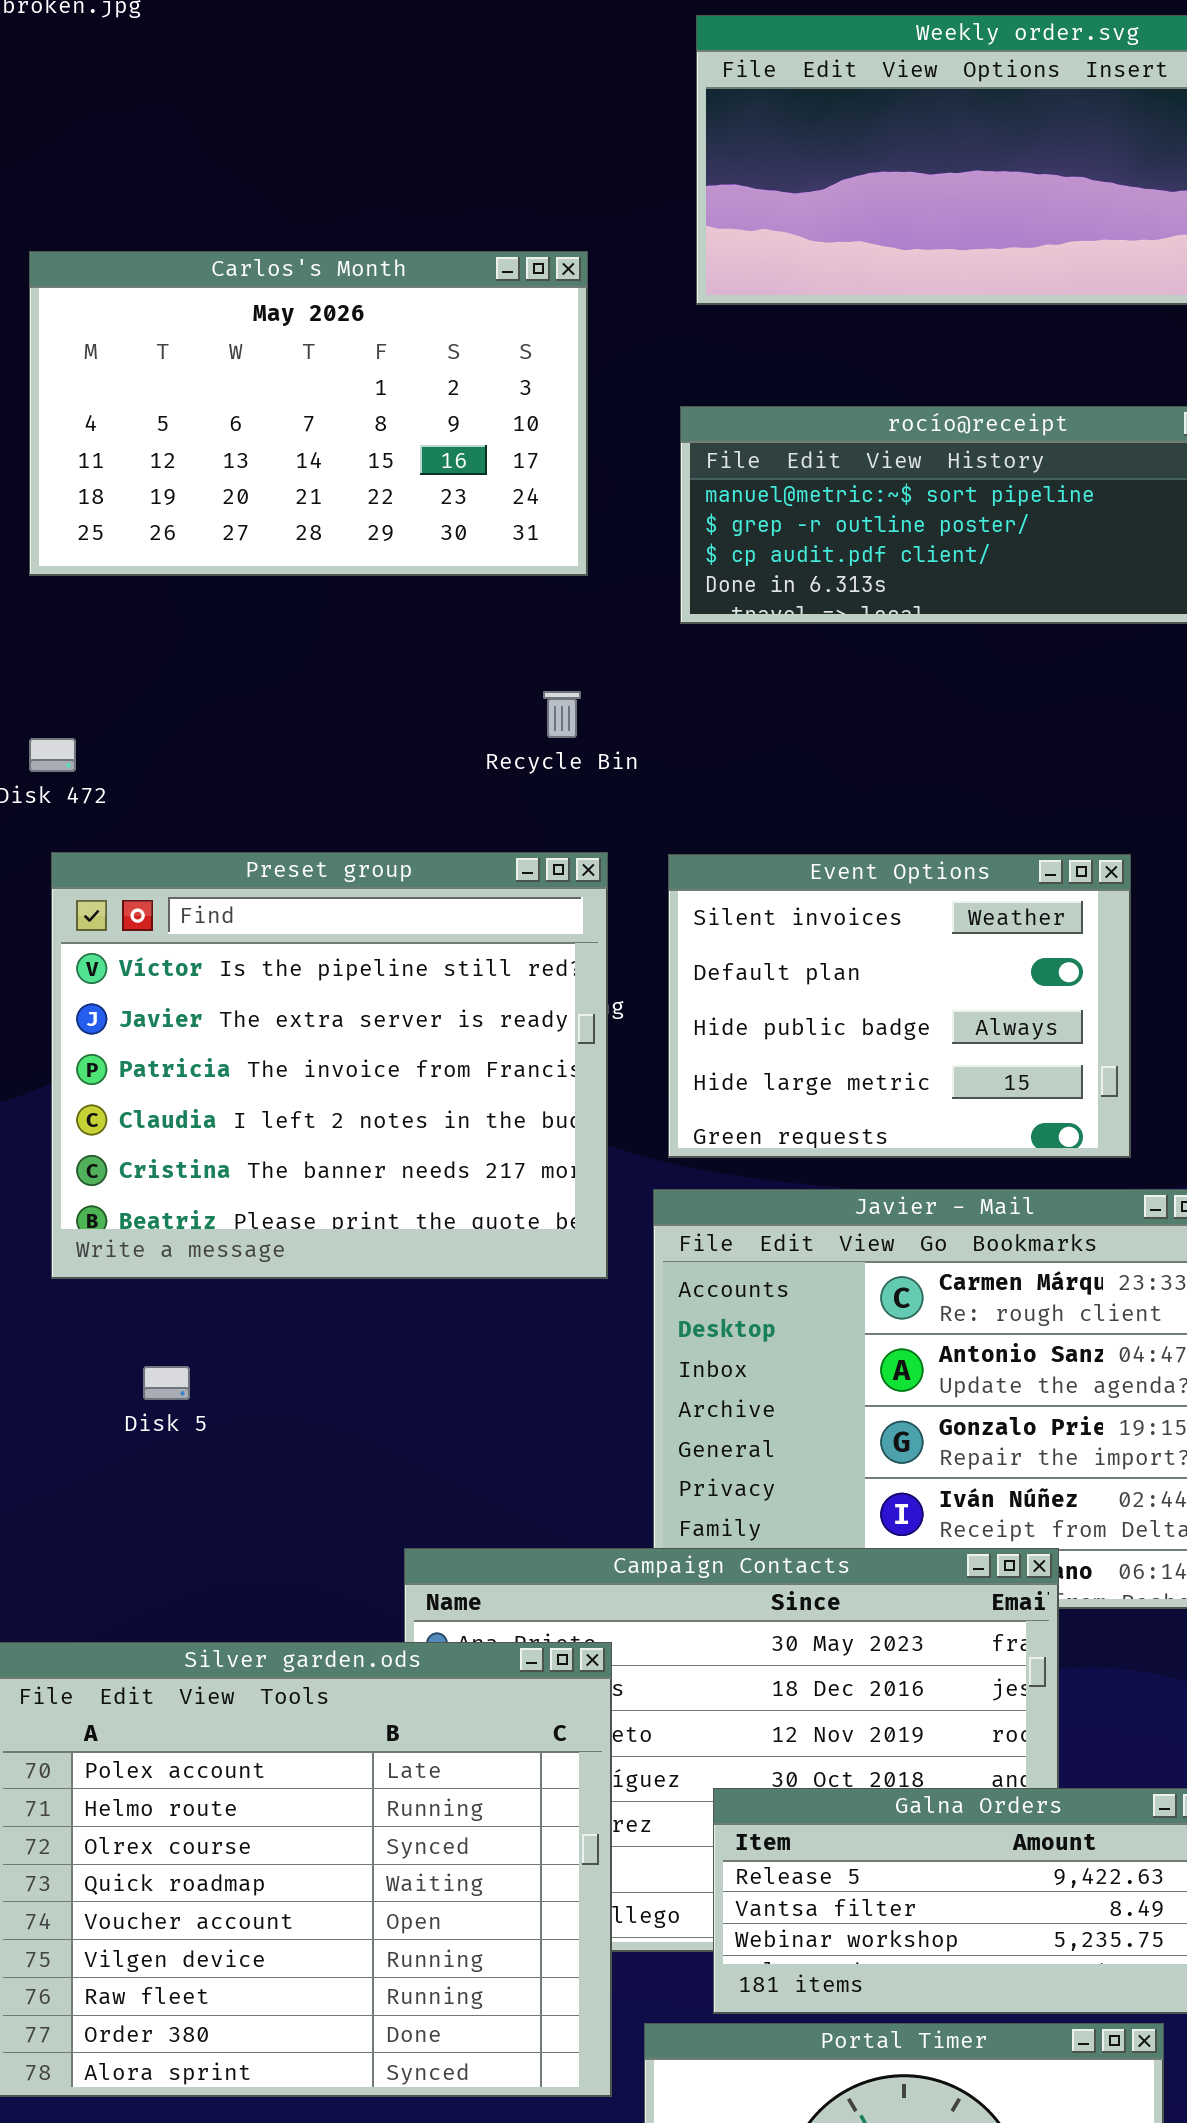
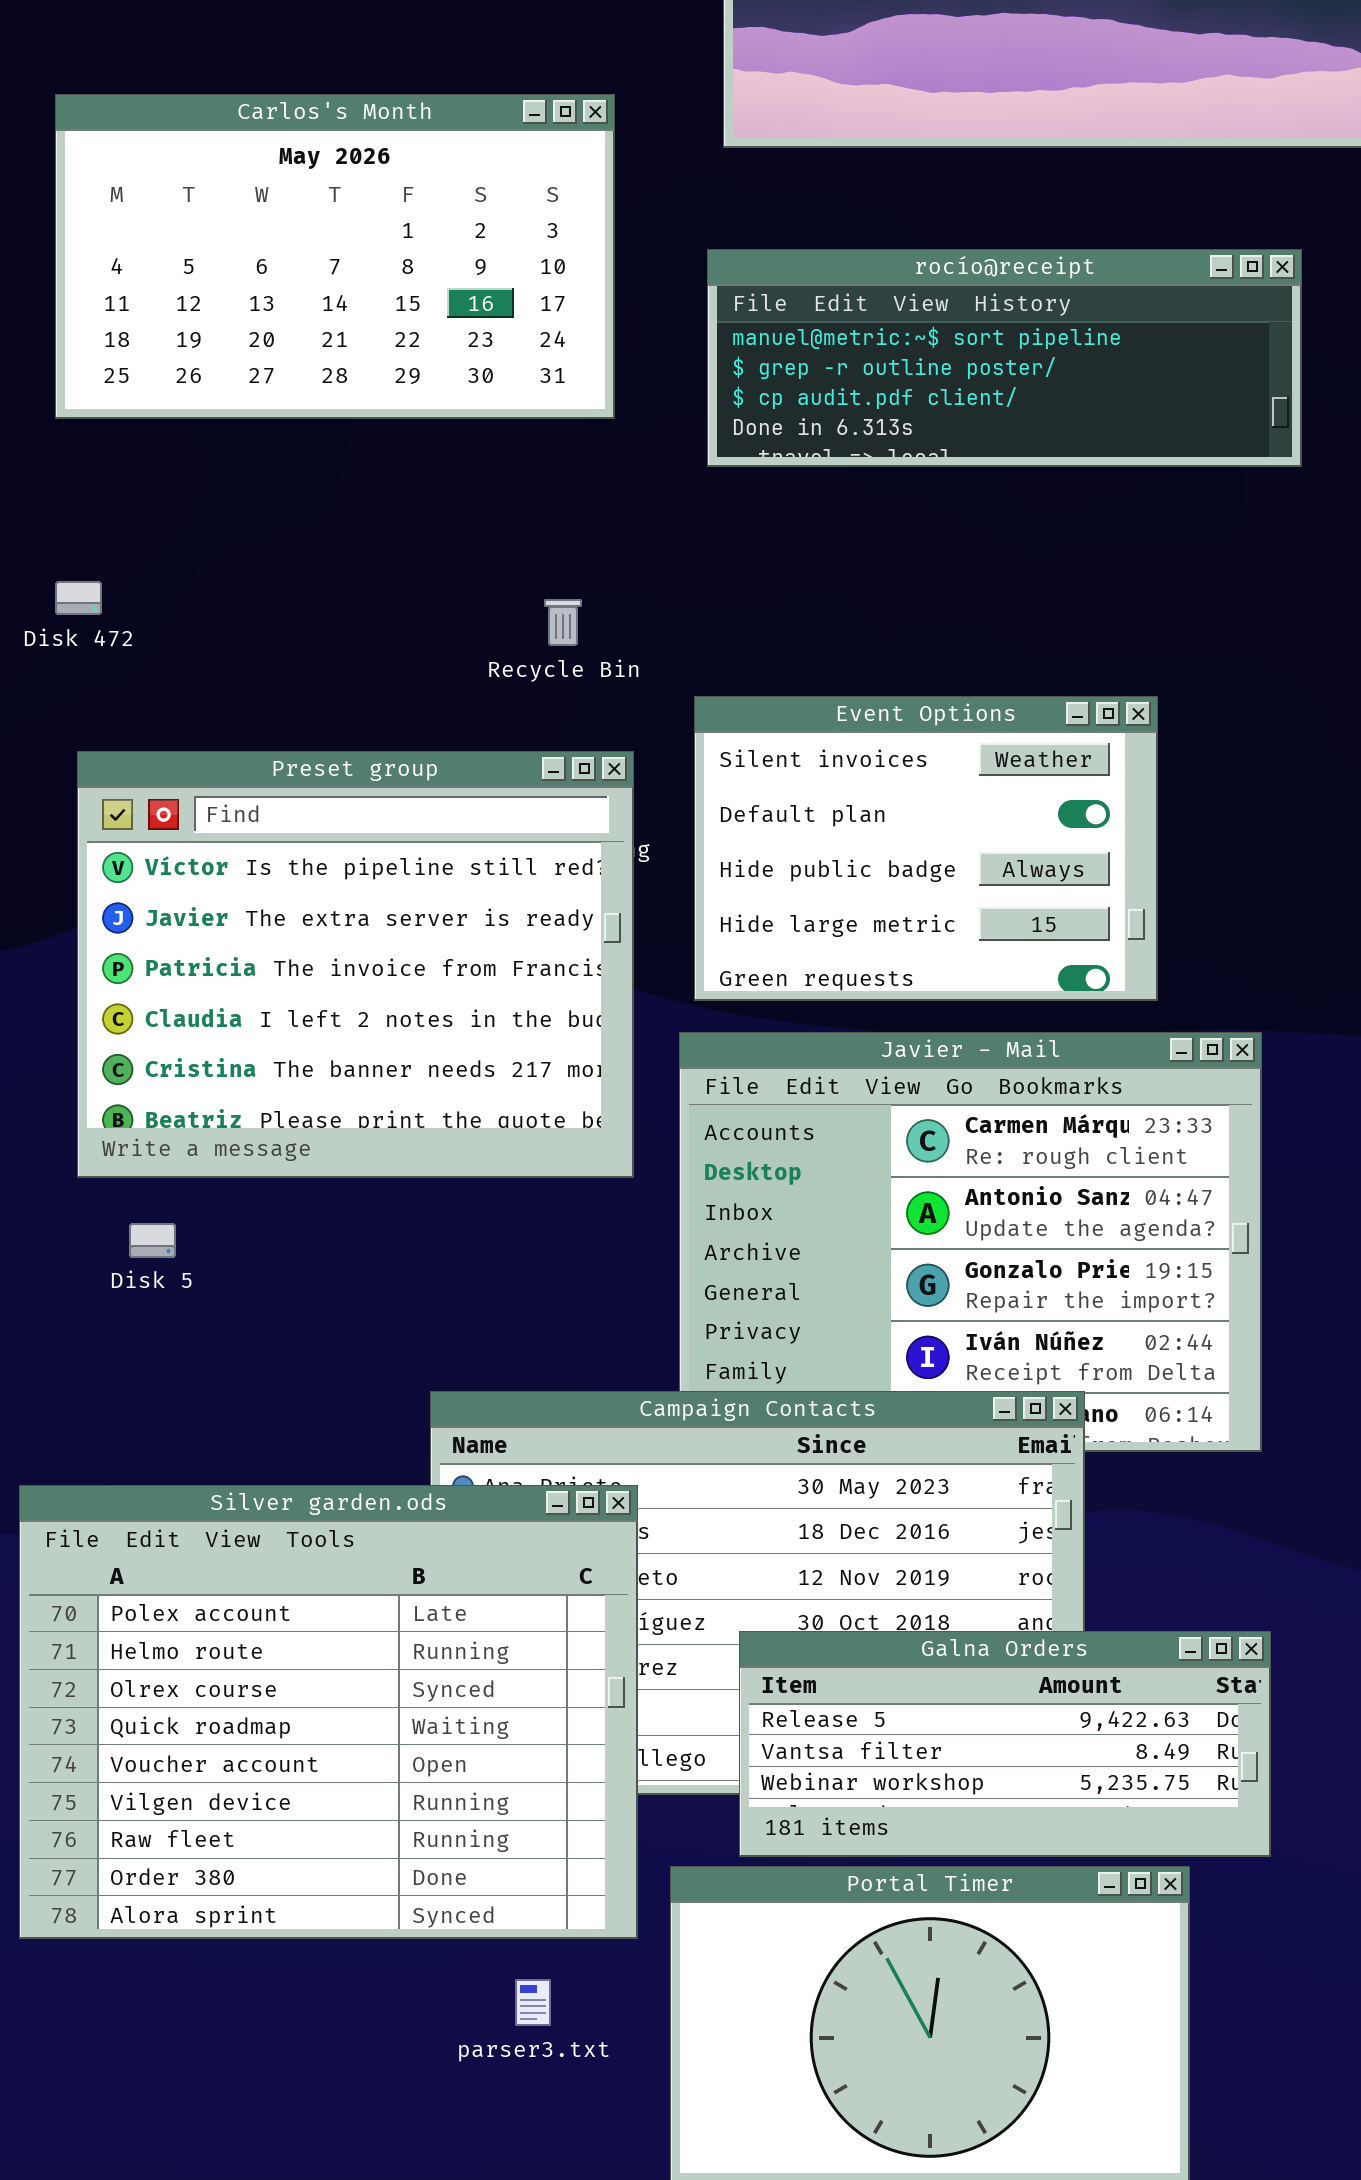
Recycle Bin: [543,691,581,738] -> [544,599,582,646], moved
Preset group: [51,852,608,1279] -> [77,751,634,1178], moved
Disk 5: [143,1366,190,1400] -> [129,1223,176,1258], moved

